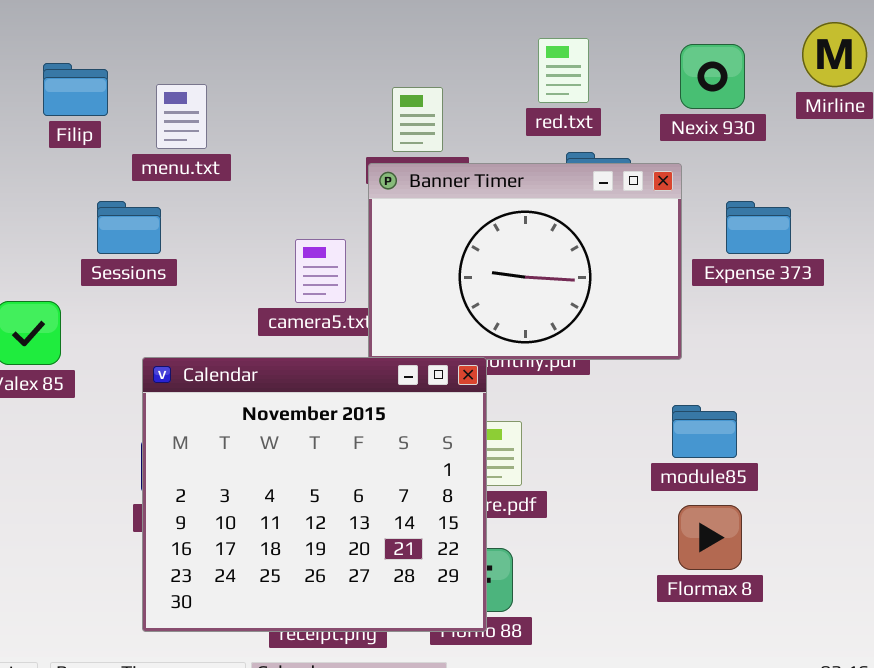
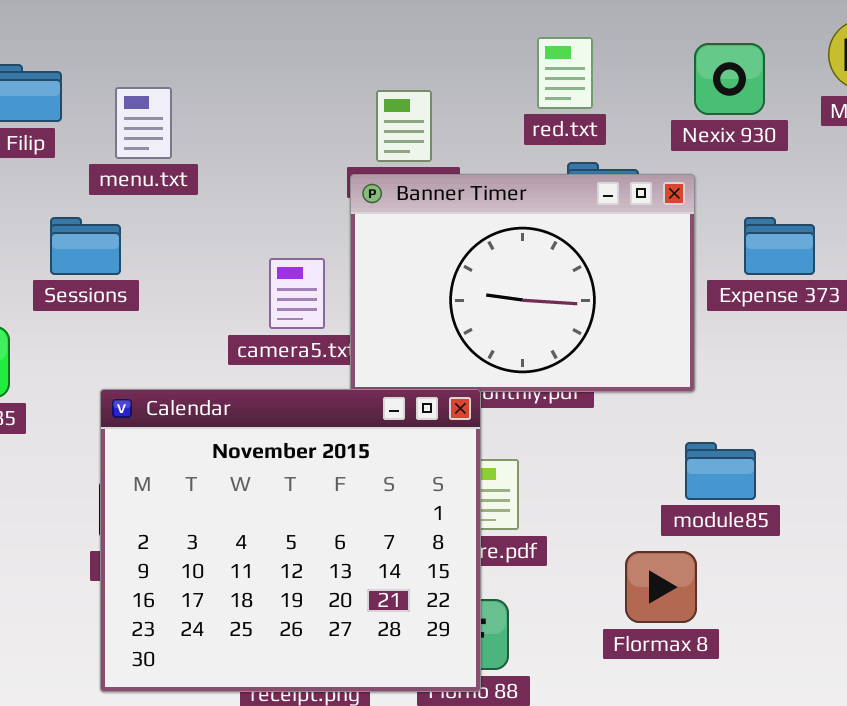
Flormax 8: [678,505,742,570] -> [625,551,697,623], moved

